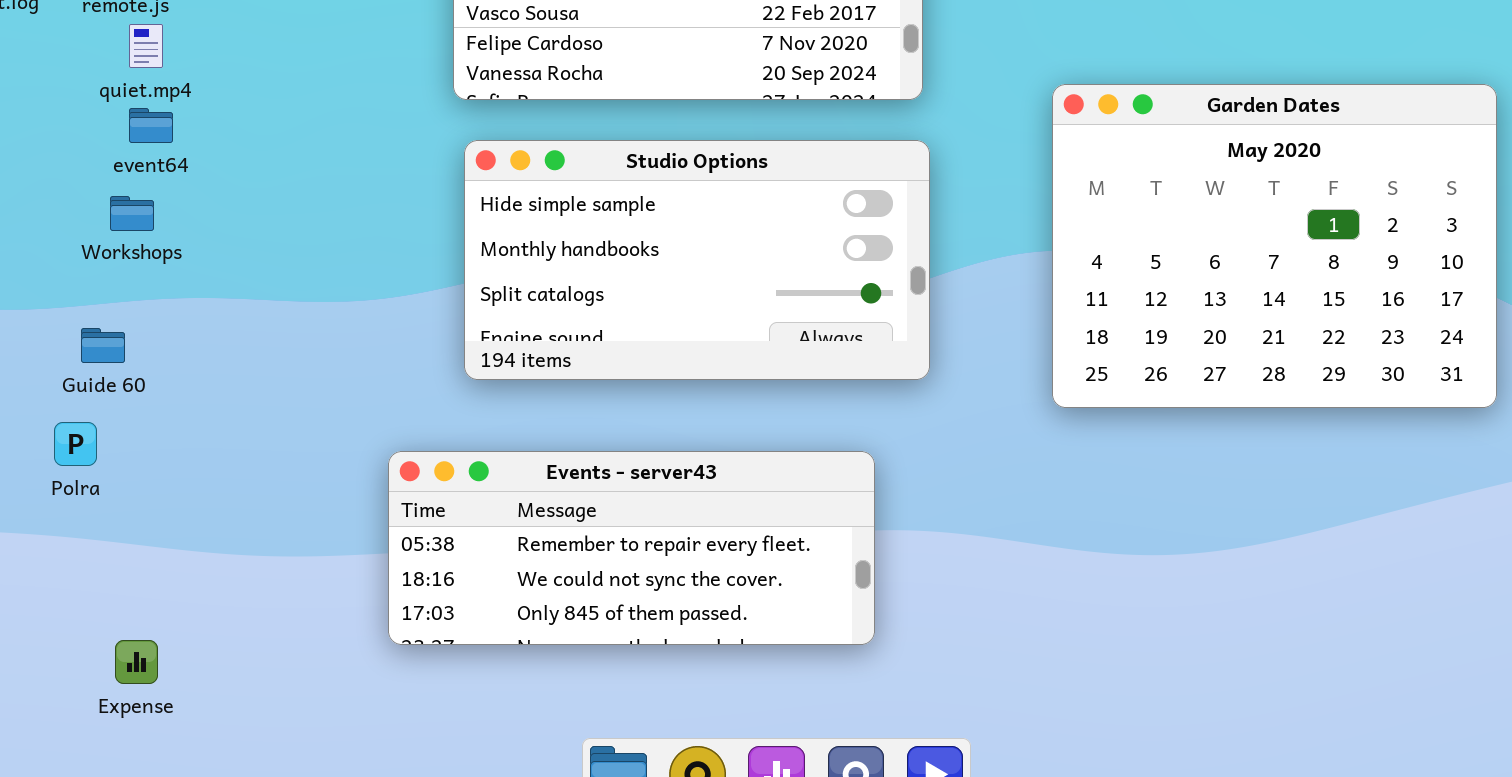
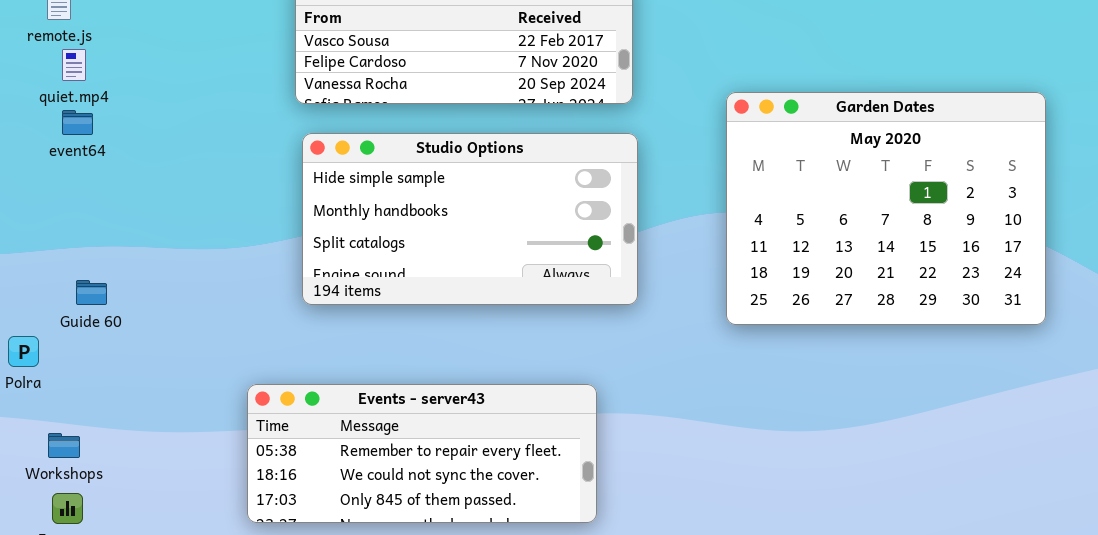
Workshops: [110,196,154,231] -> [48,433,80,458], moved
Guide 60: [81,328,125,363] -> [76,280,107,305], moved
Events - server43: [388,451,875,645] -> [247,384,597,523], moved

